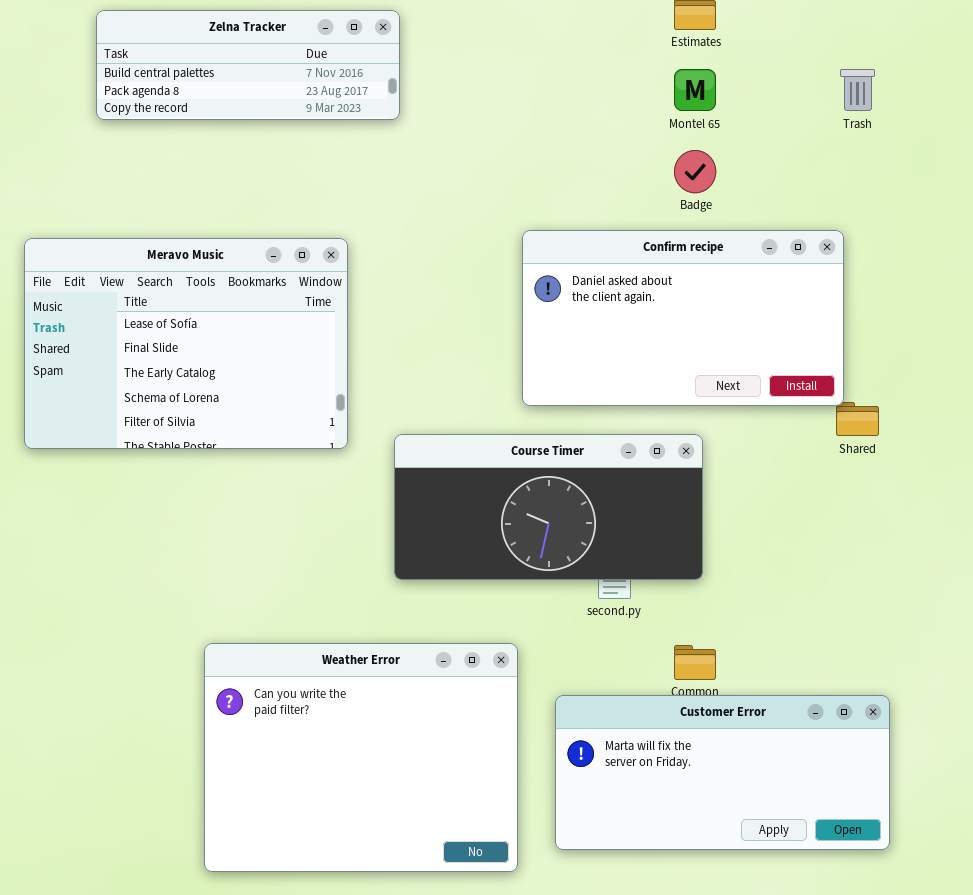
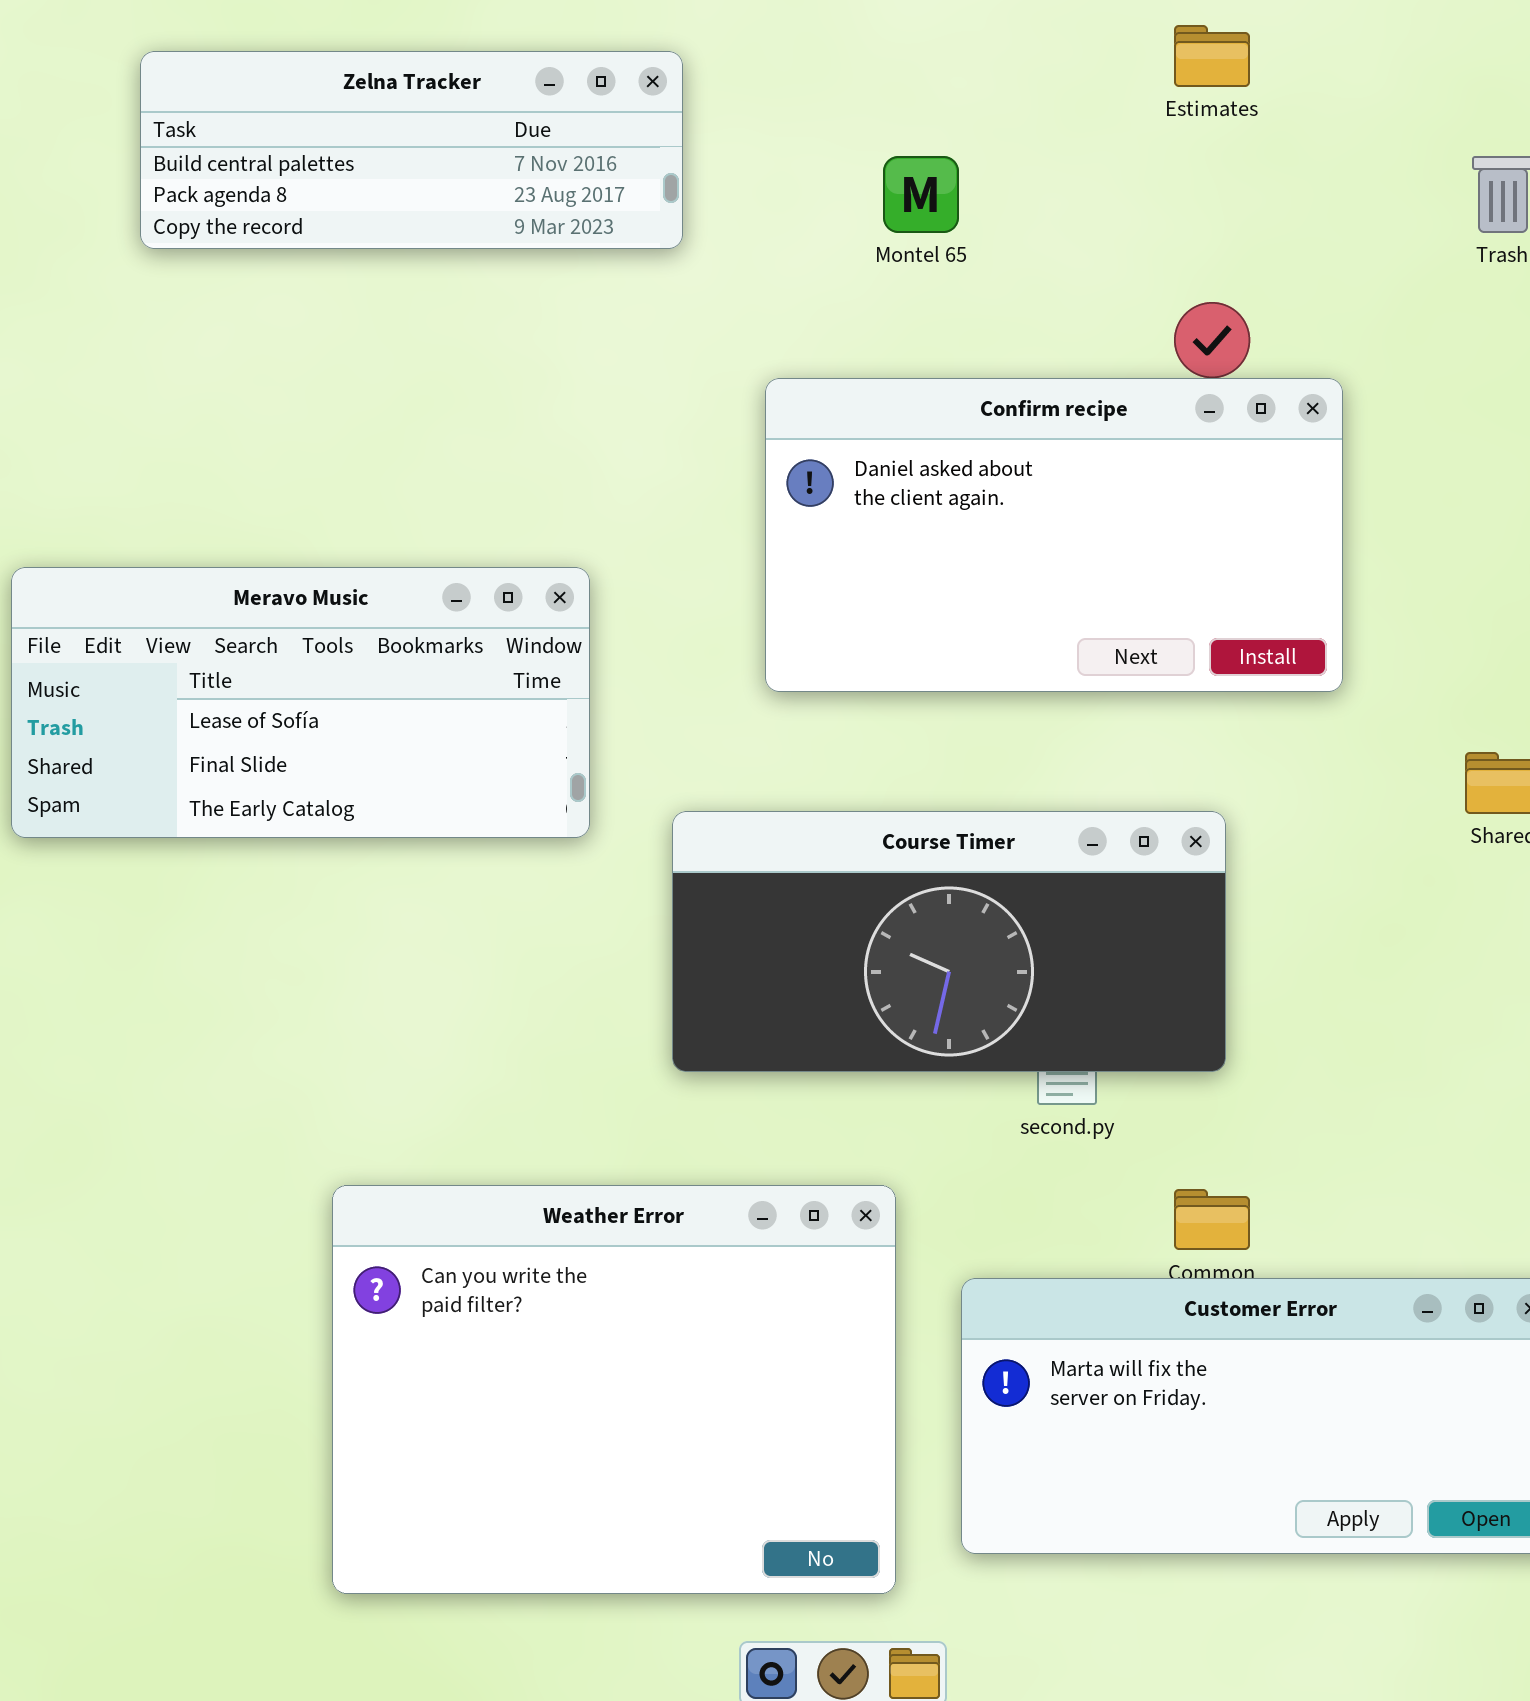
Montel 65: [674,69,716,111] -> [883,156,959,233], moved
Confirm recipe: [522,230,844,406] -> [765,378,1343,692], moved
Meravo Music: [24,238,348,449] -> [11,567,590,838], resized

